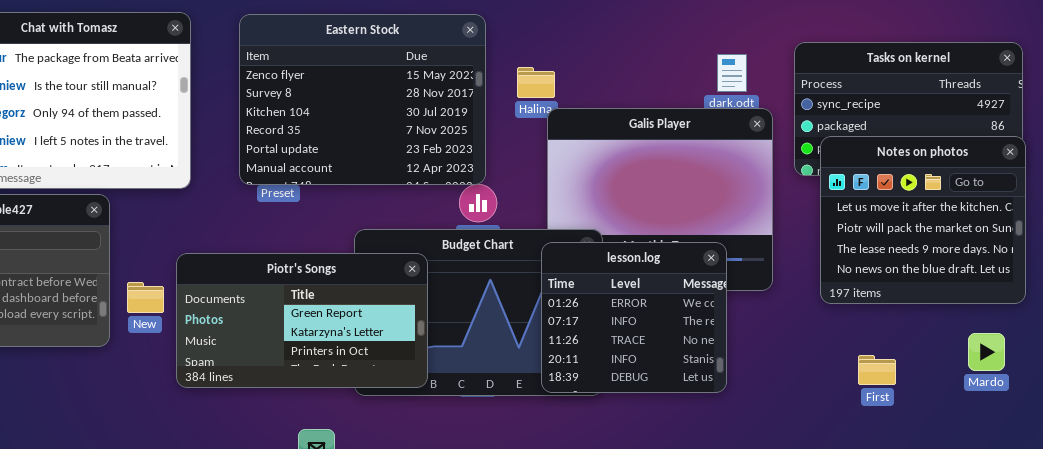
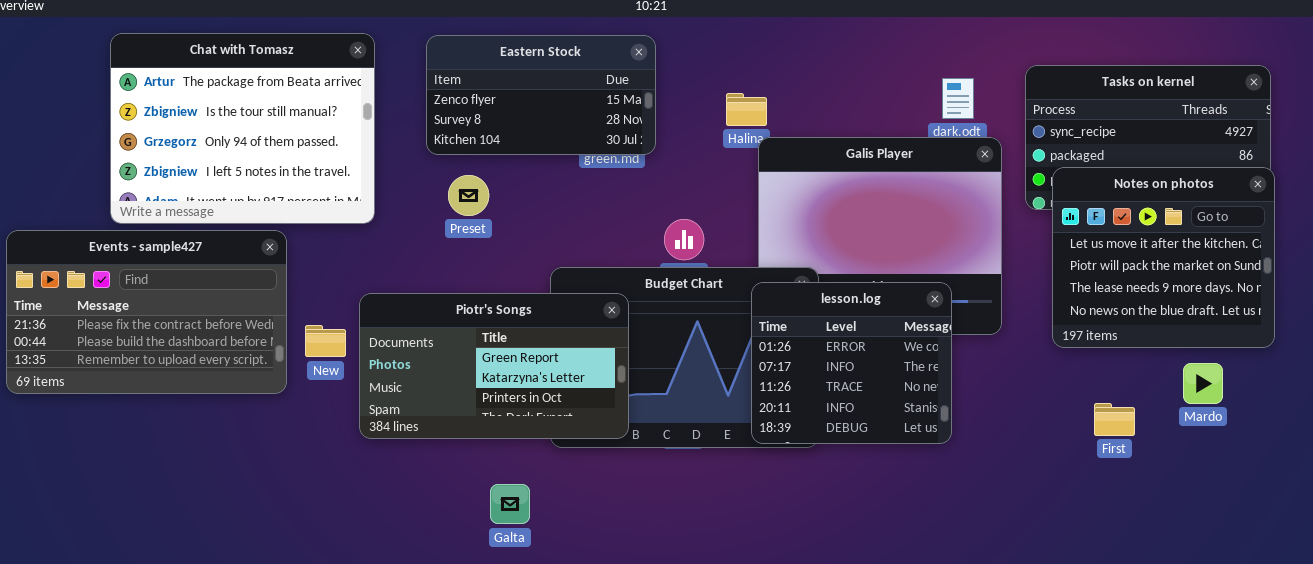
Eastern Stock: [239,14,486,185] -> [426,35,656,155], resized
Mardo: [968,333,1005,371] -> [1183,363,1223,404], moved

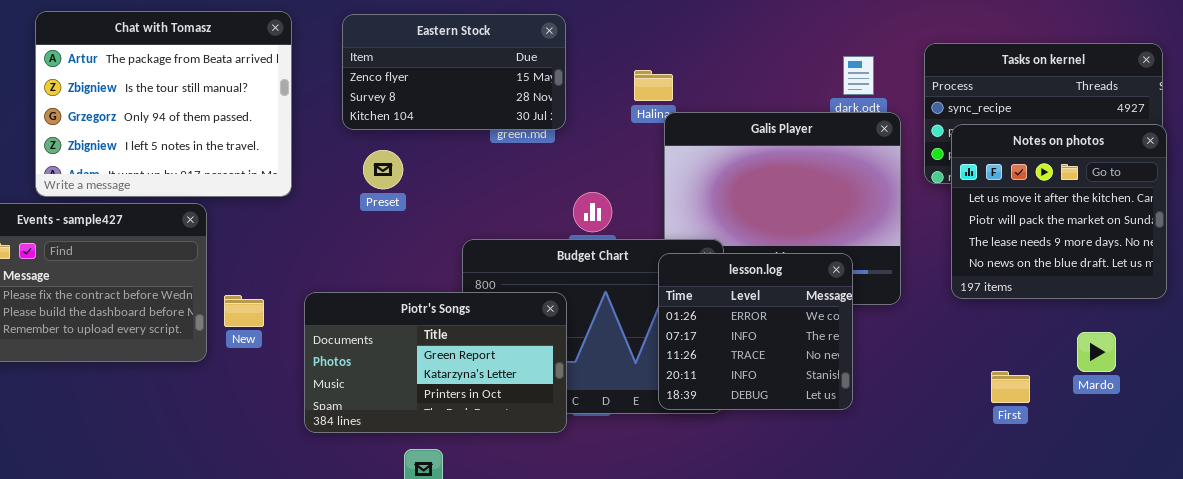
Notes on photos: [1052,167,1275,348] -> [951,124,1167,299], moved
Piotr's Songs: [359,293,629,439] -> [304,292,567,433], moved

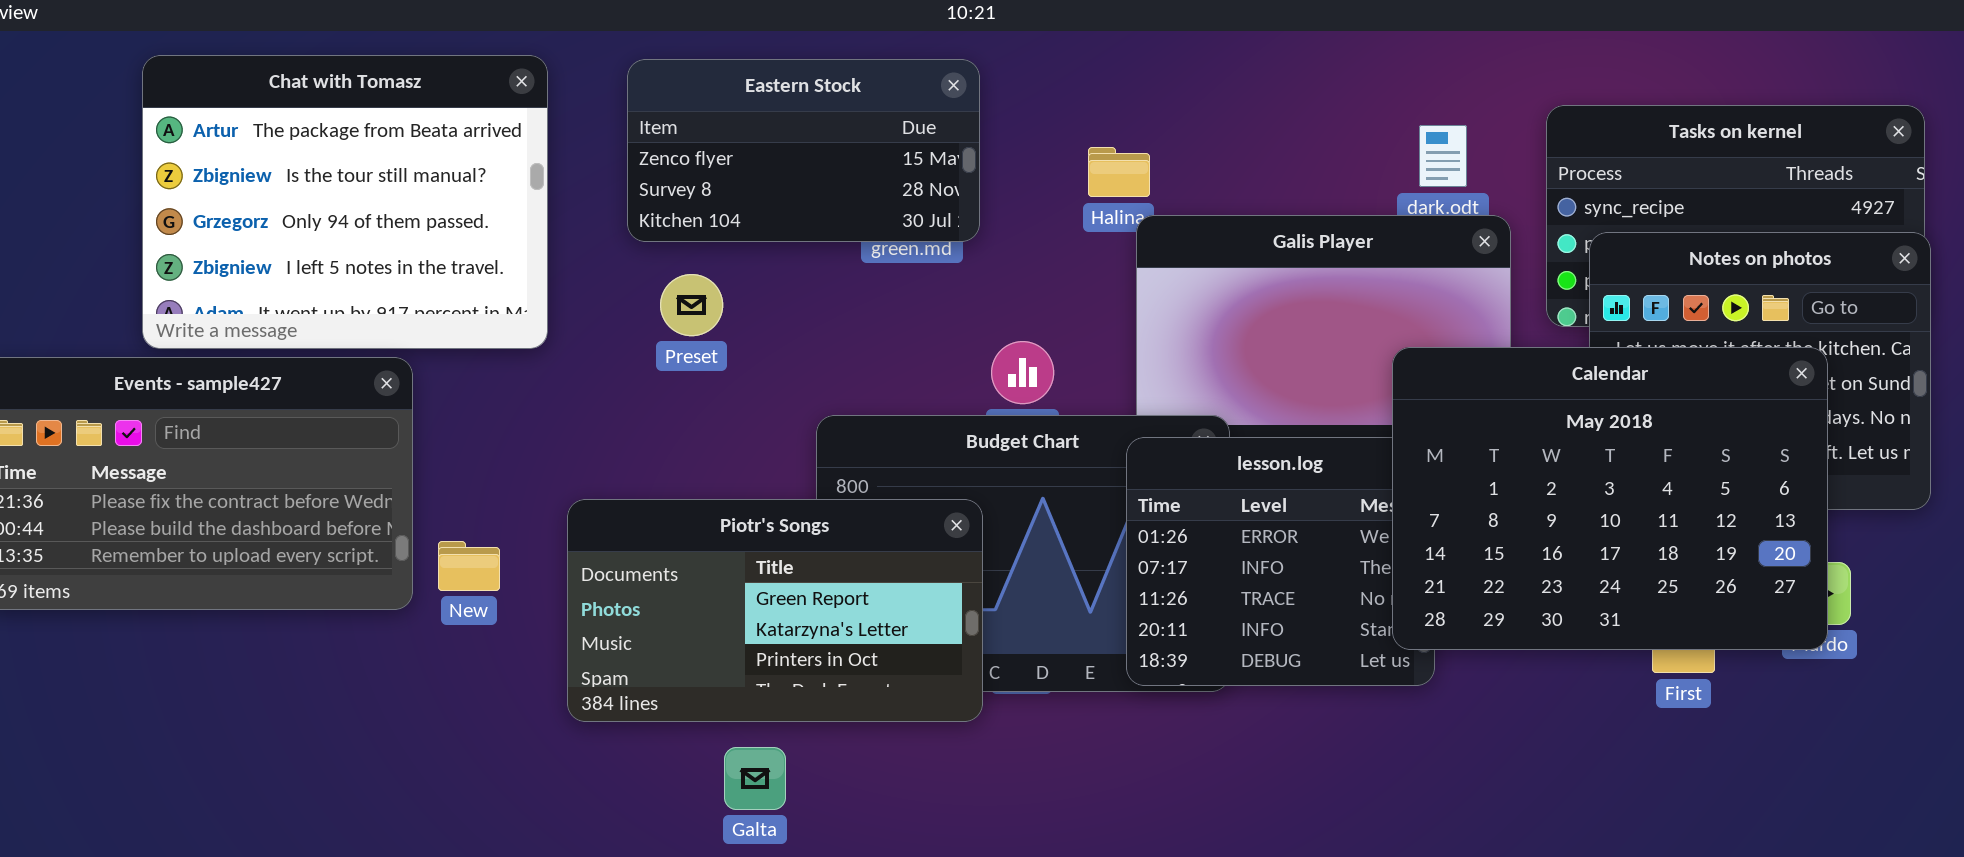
Calendar: none -> [1392,347,1828,650], opened
New: [224,295,264,327] -> [438,541,500,591], moved

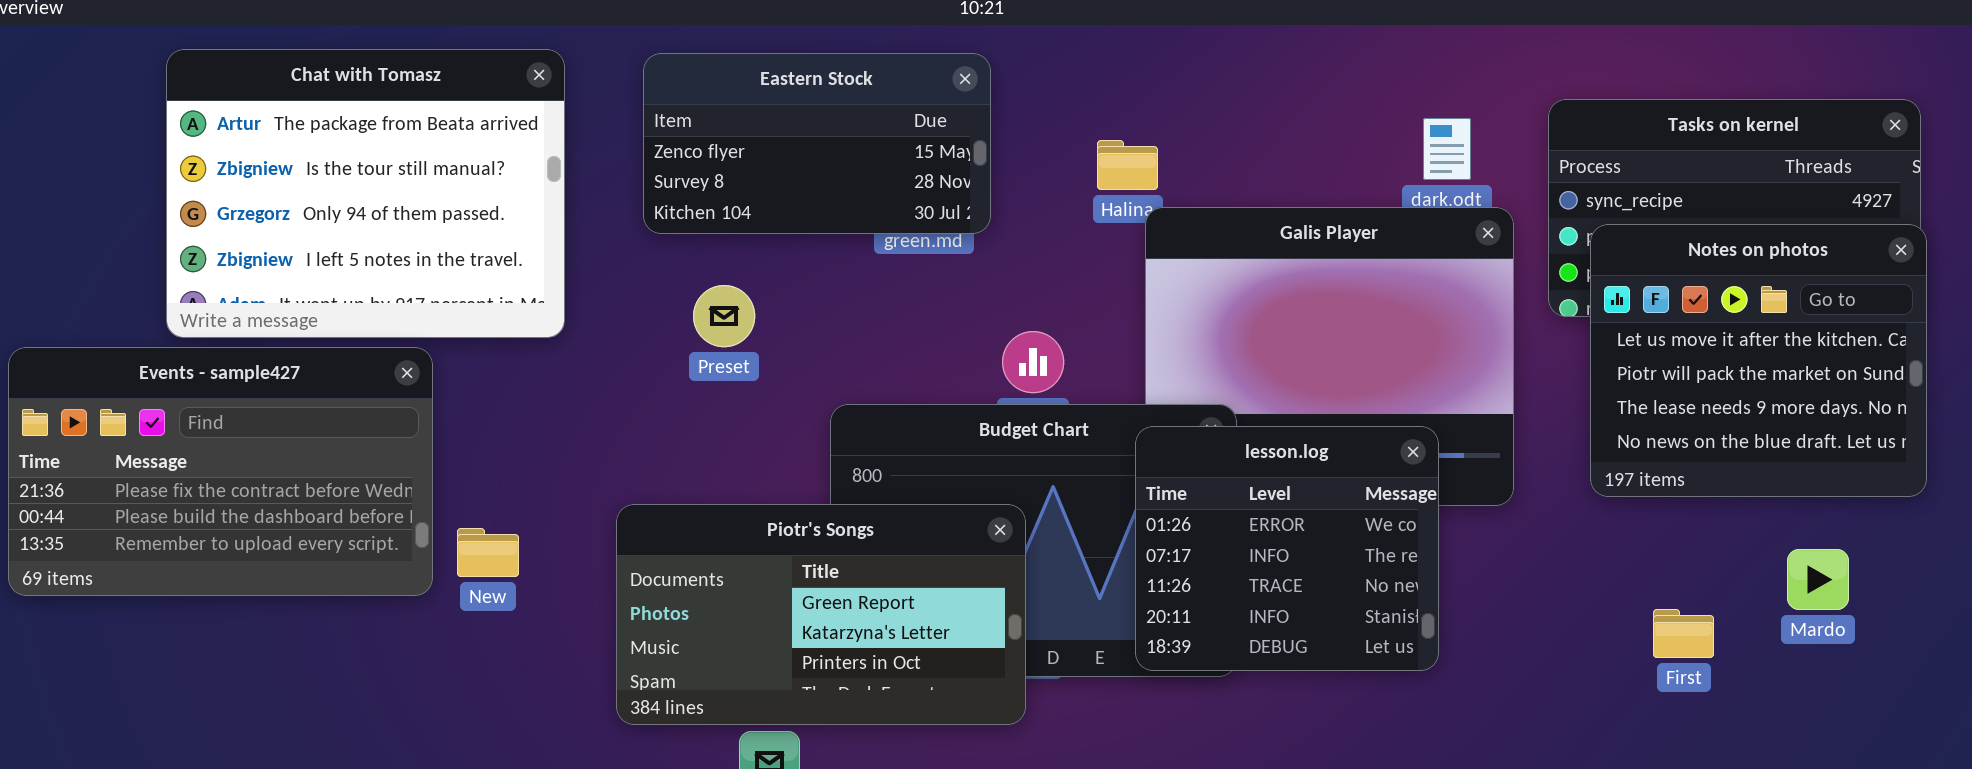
Preset: [660,274,723,336] -> [693,285,755,347], moved
Calendar: [1392,347,1828,650] -> none, closed
Piotr's Songs: [567,499,983,722] -> [616,504,1026,725], moved

